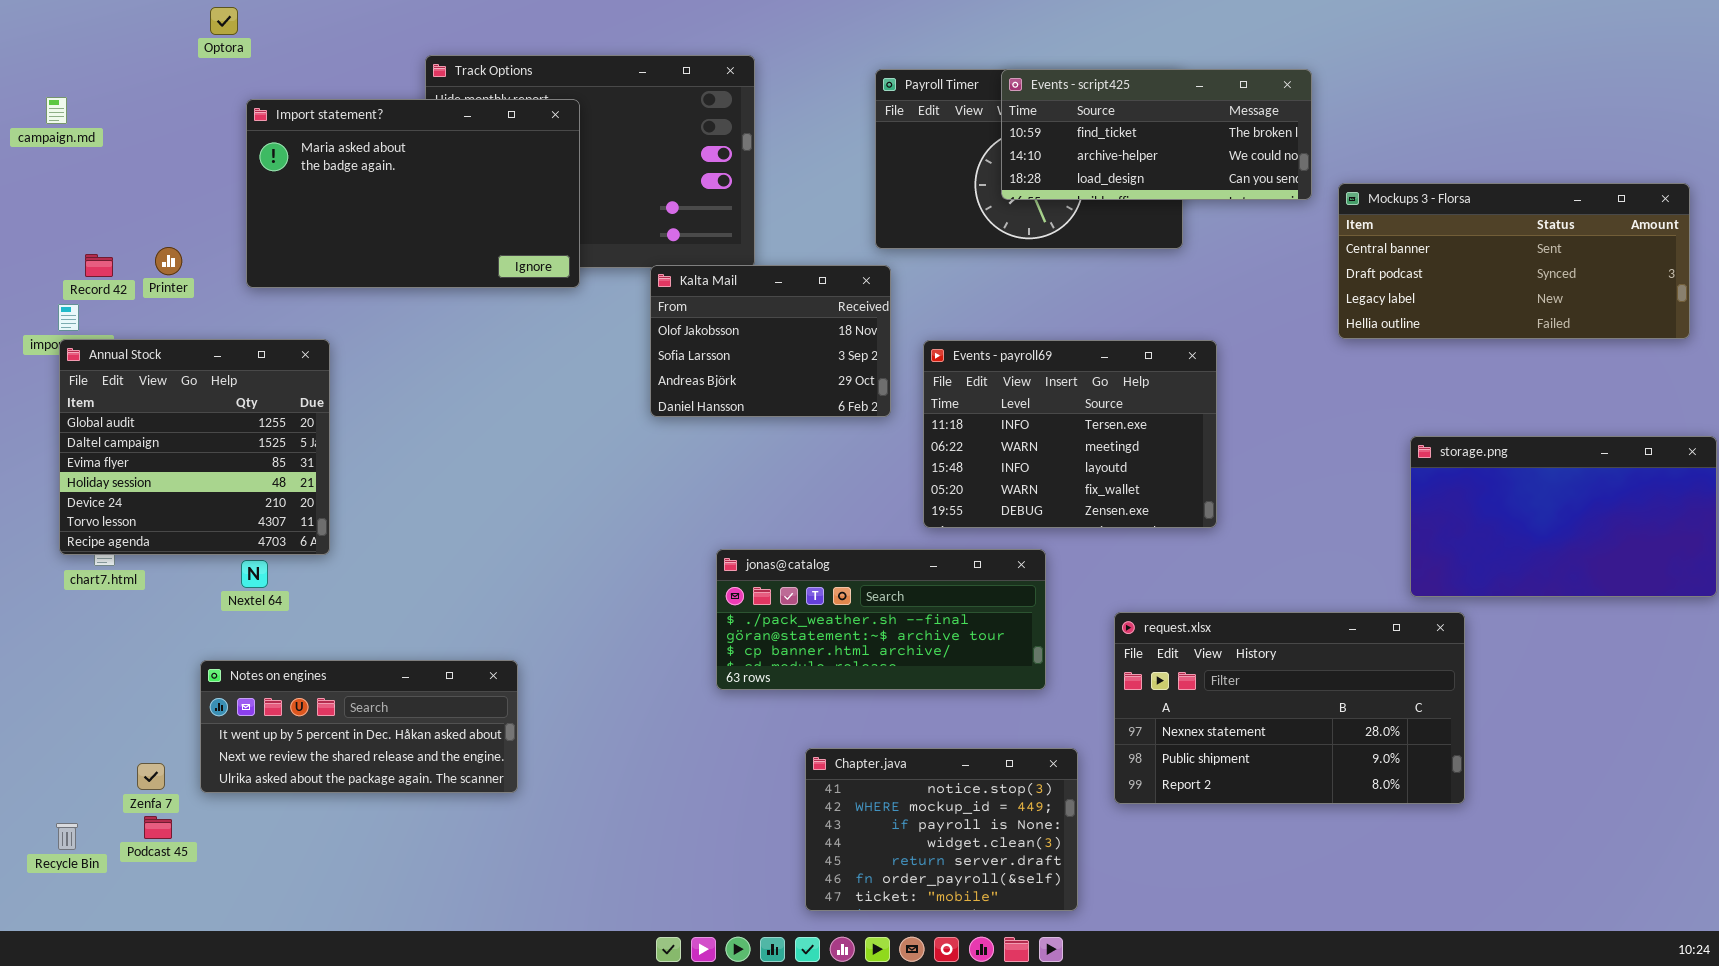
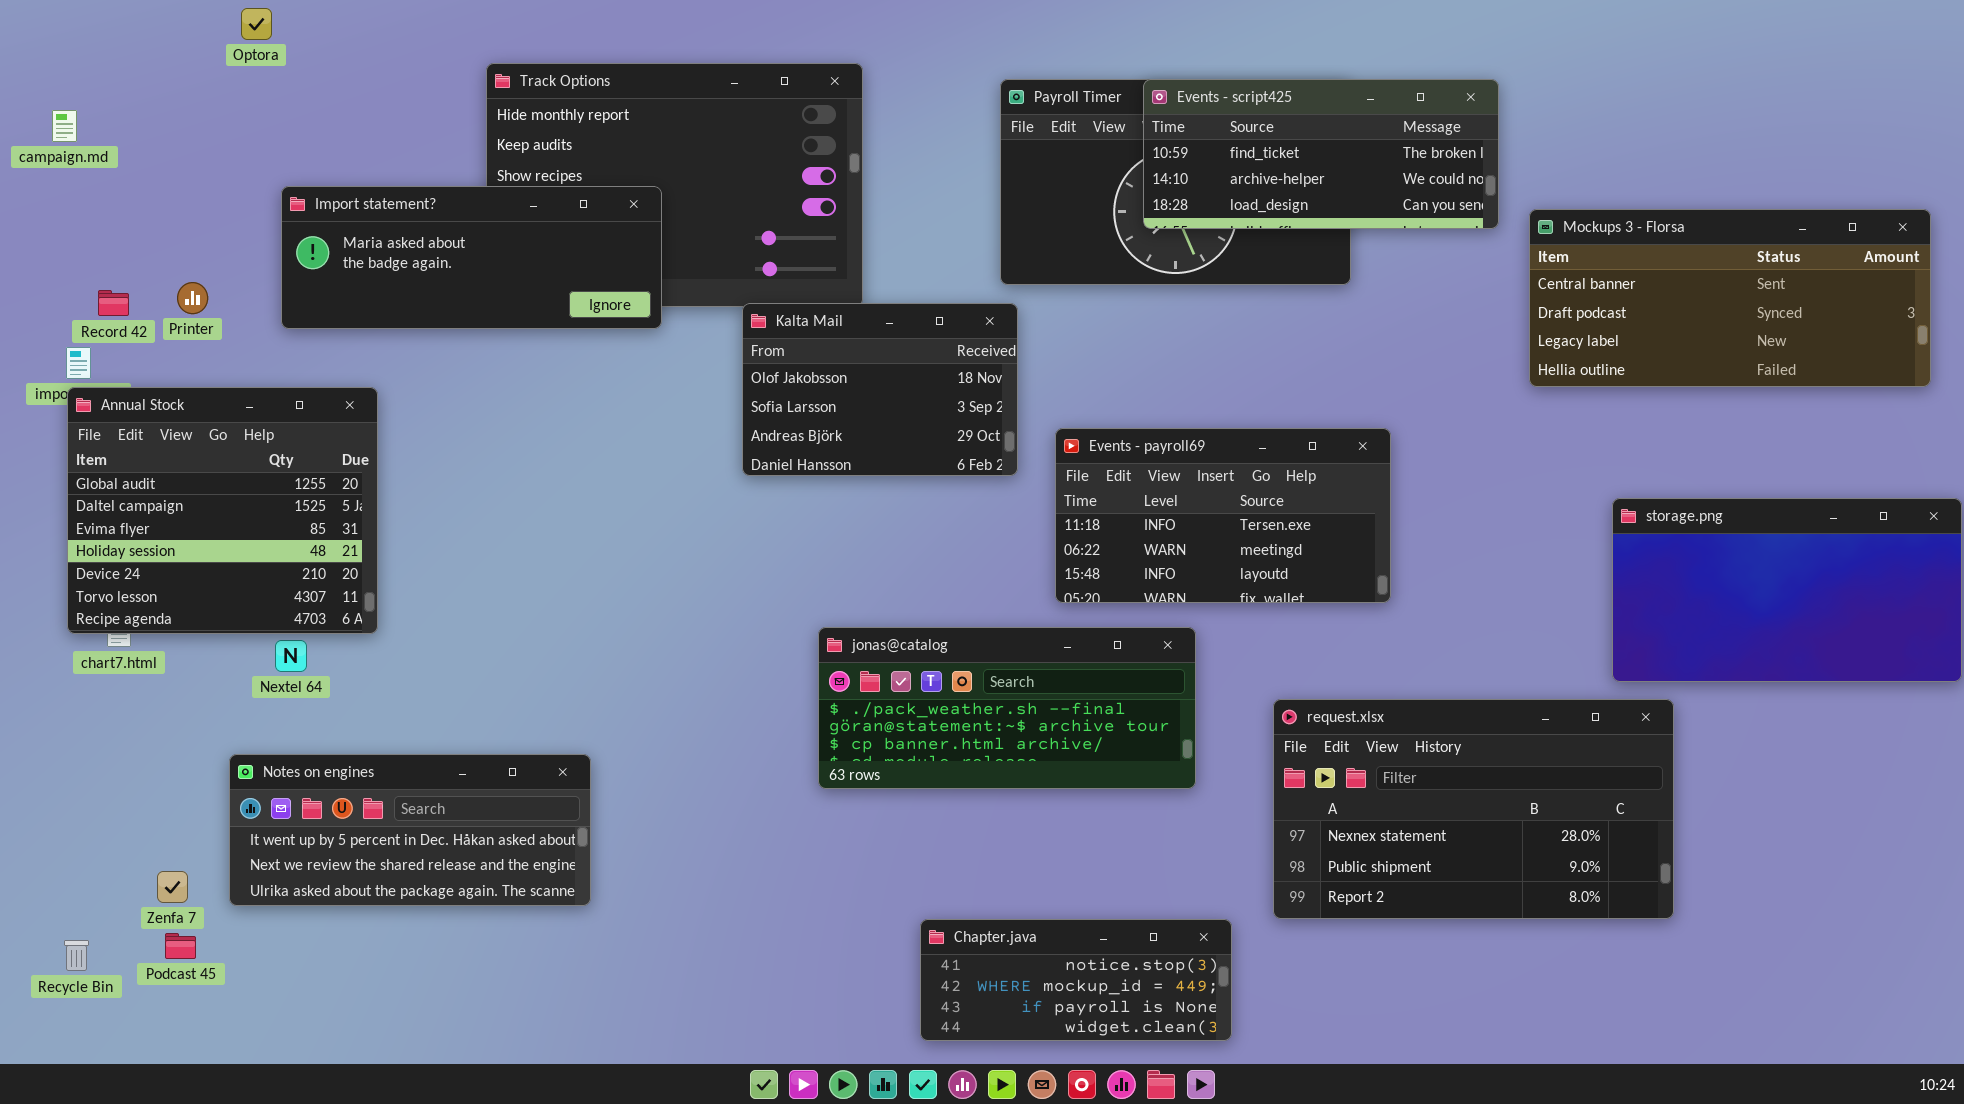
Import statement?: [246,99,580,288] -> [281,186,662,329], resized
Events - payroll69: [923,340,1217,528] -> [1055,428,1391,603], resized
Chapter.java: [805,748,1078,911] -> [920,919,1232,1041], resized

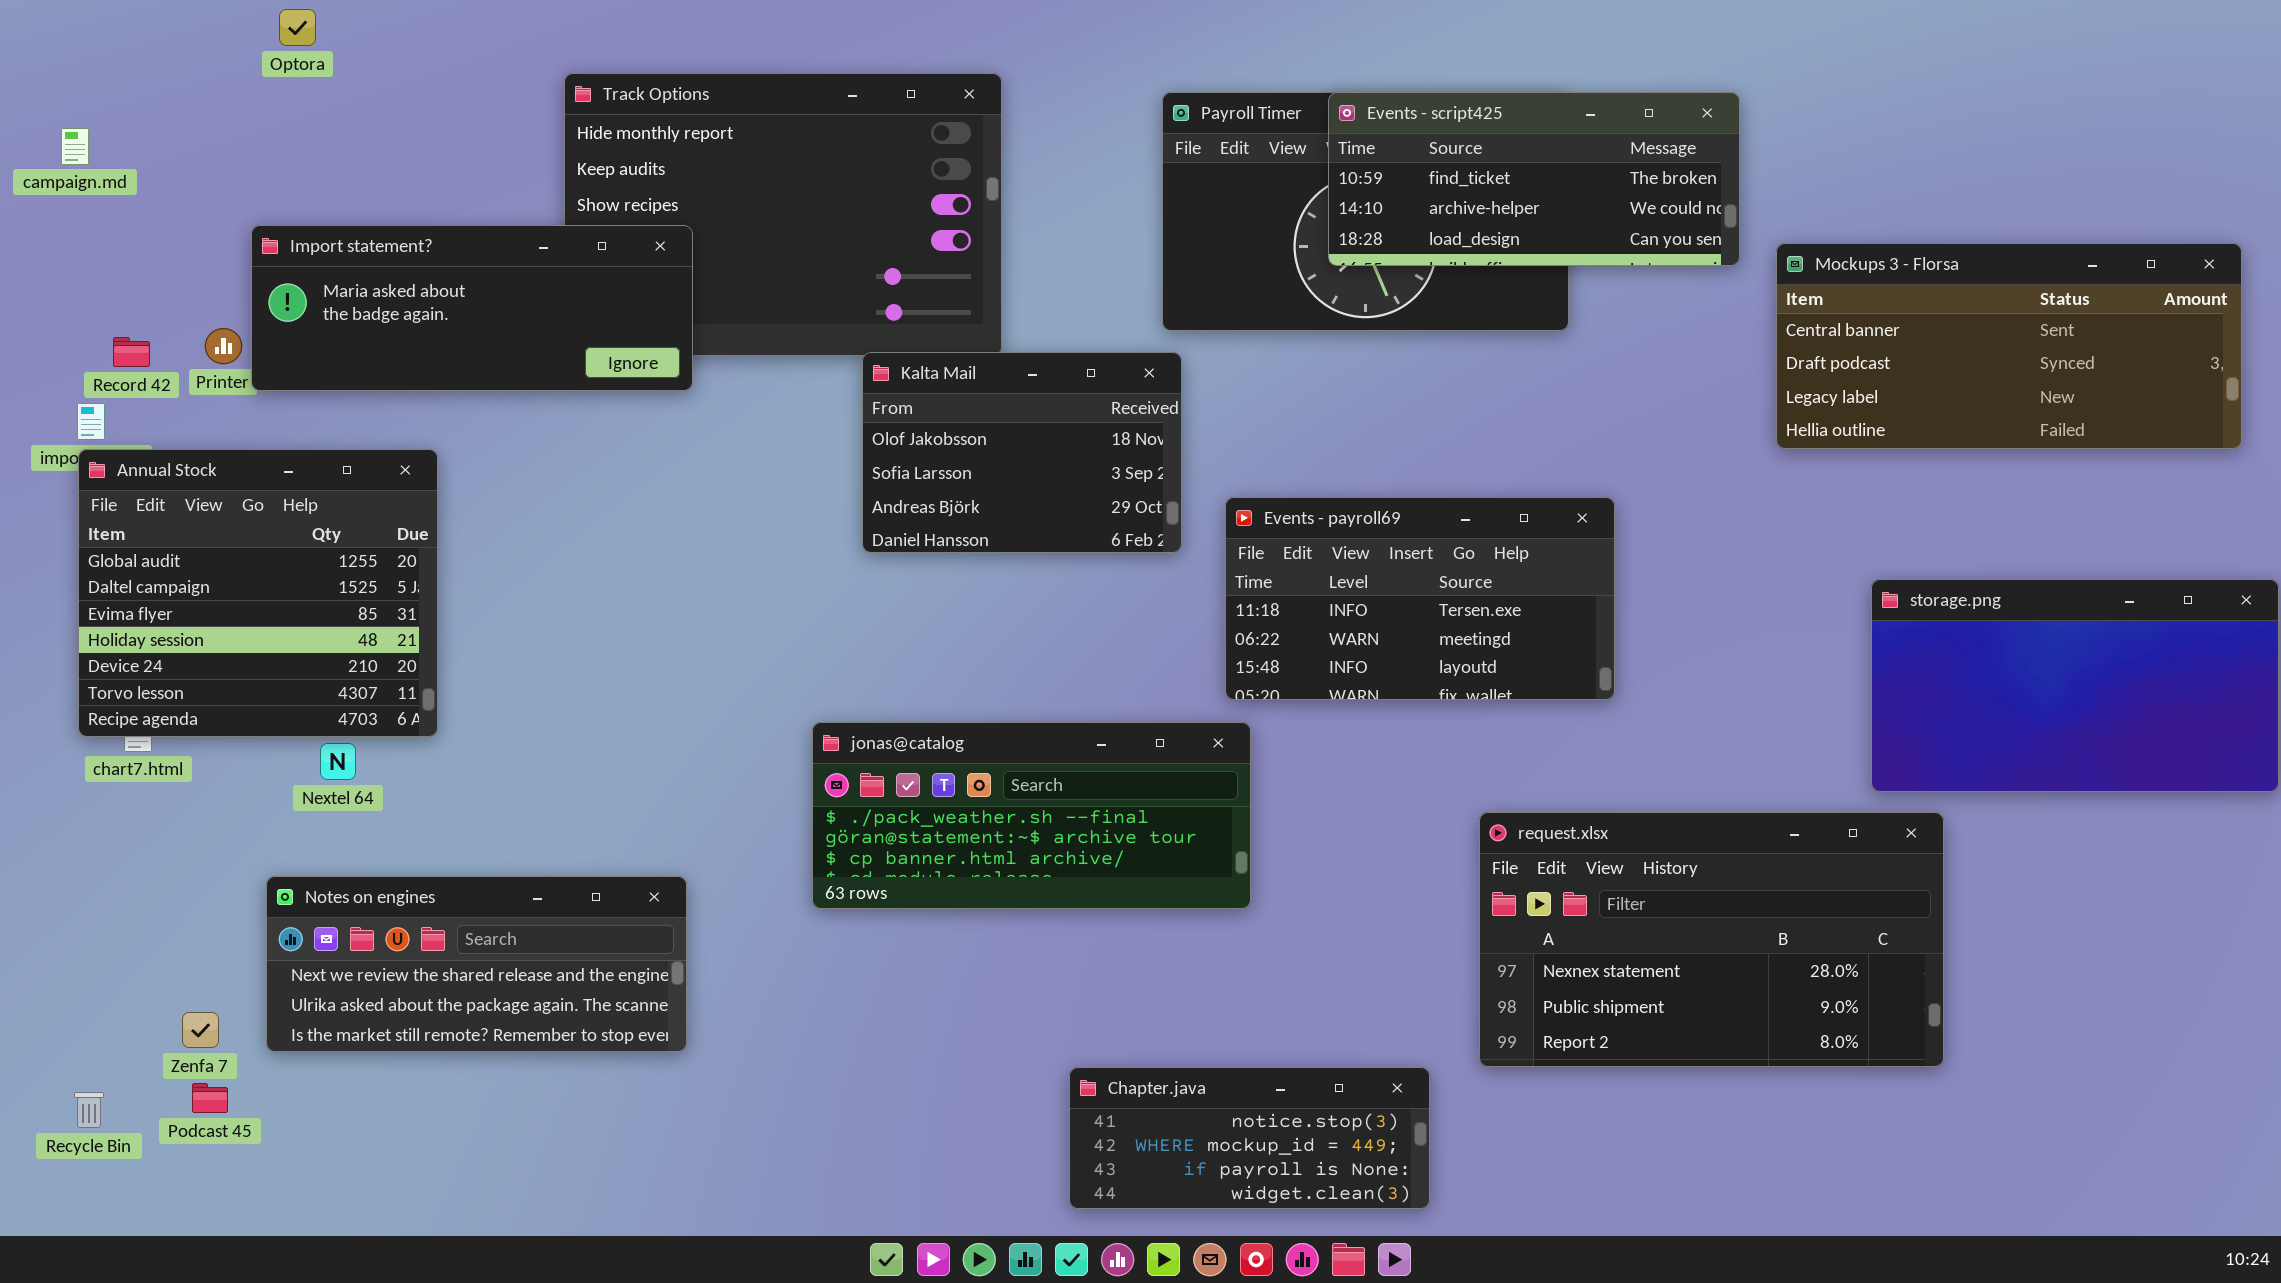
Import statement?: [281,186,662,329] -> [251,225,693,391], moved
jonas@catalog: [818,627,1196,789] -> [812,722,1251,909], moved
Notes on engines: [229,754,591,906] -> [266,876,687,1052], scrolled down 1 row

